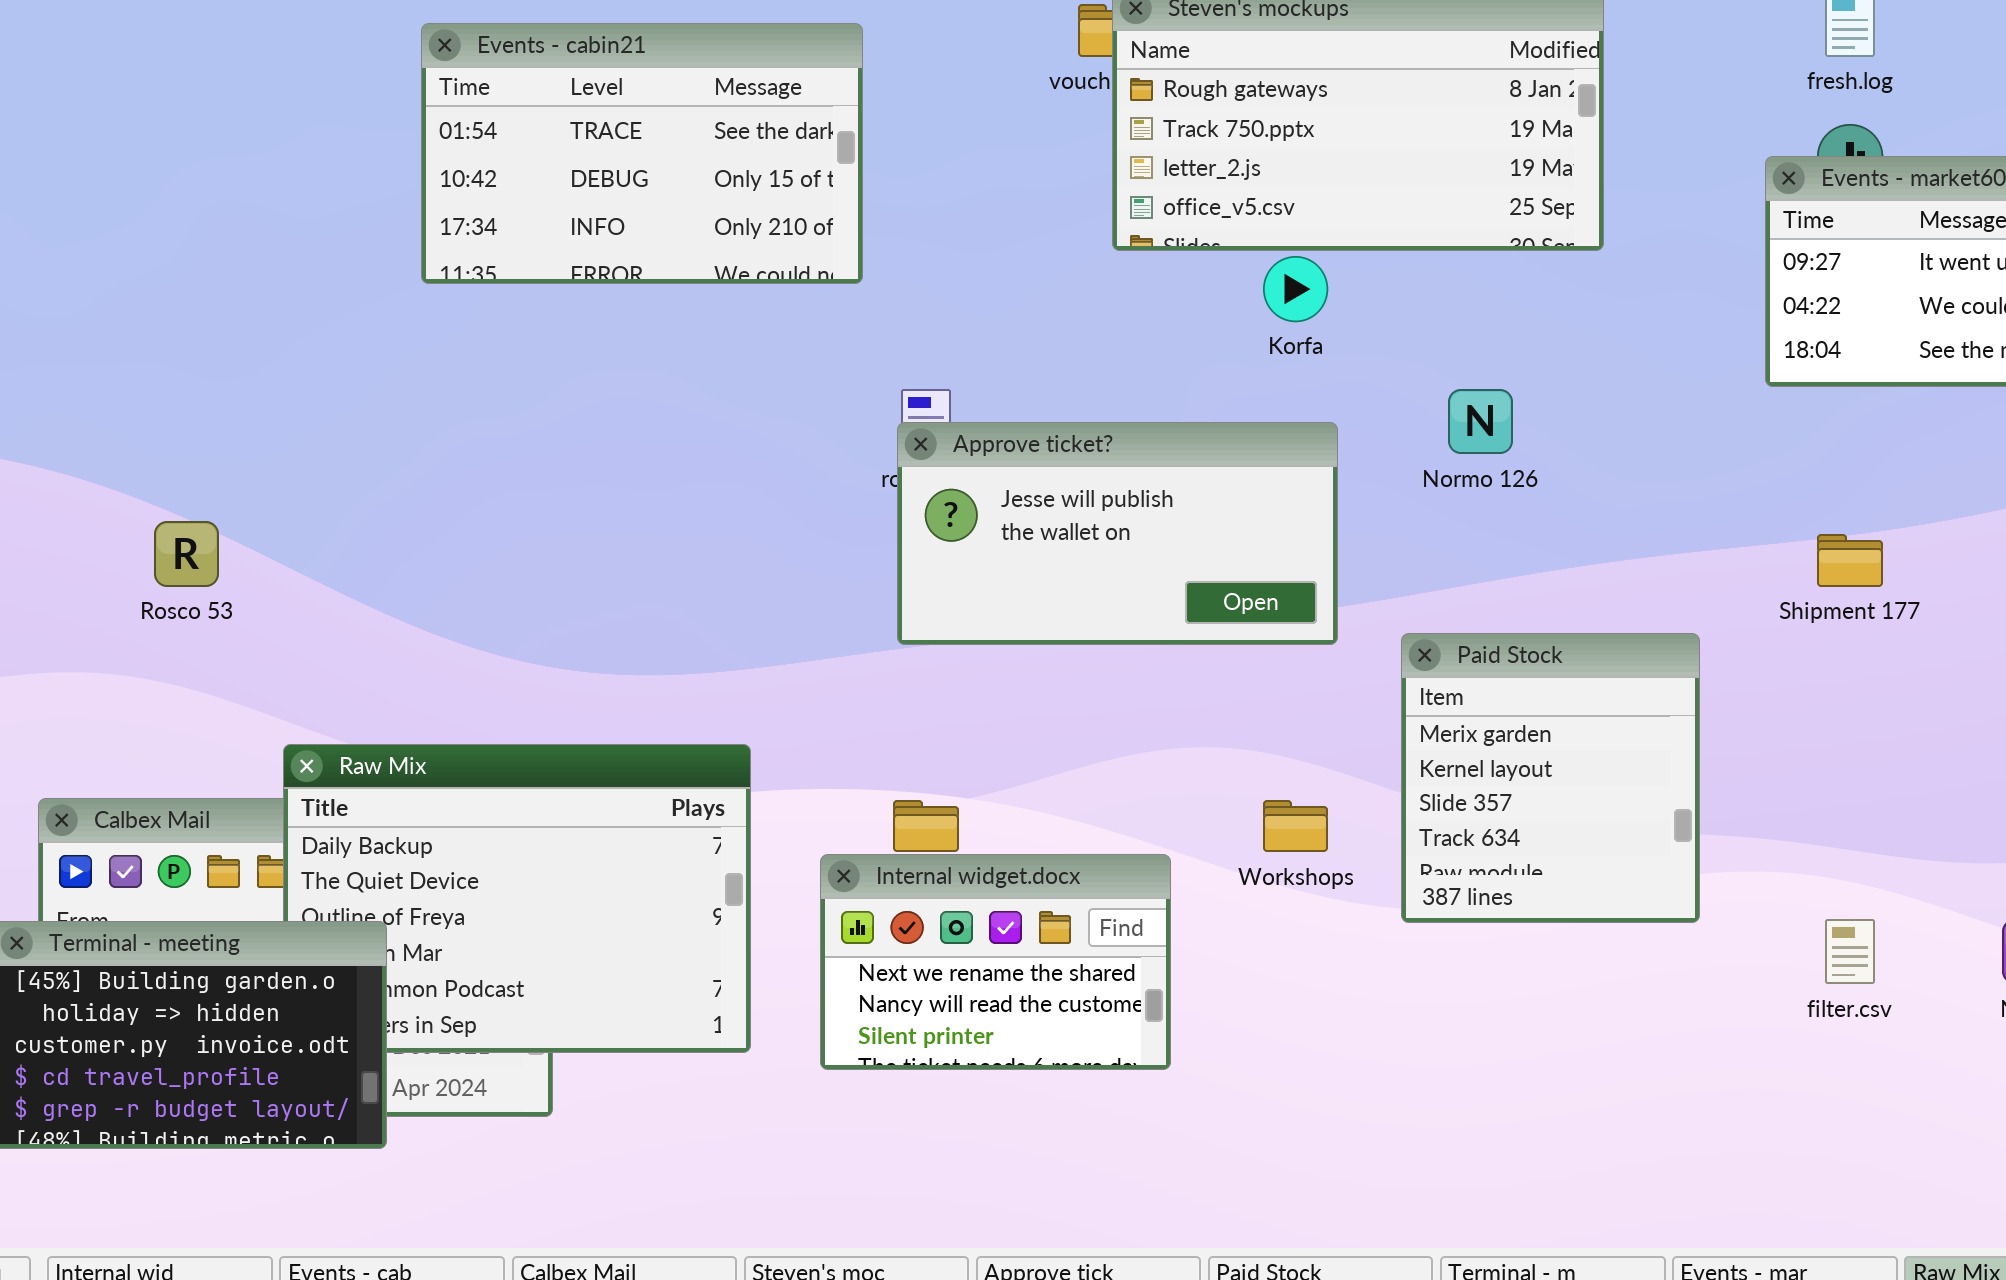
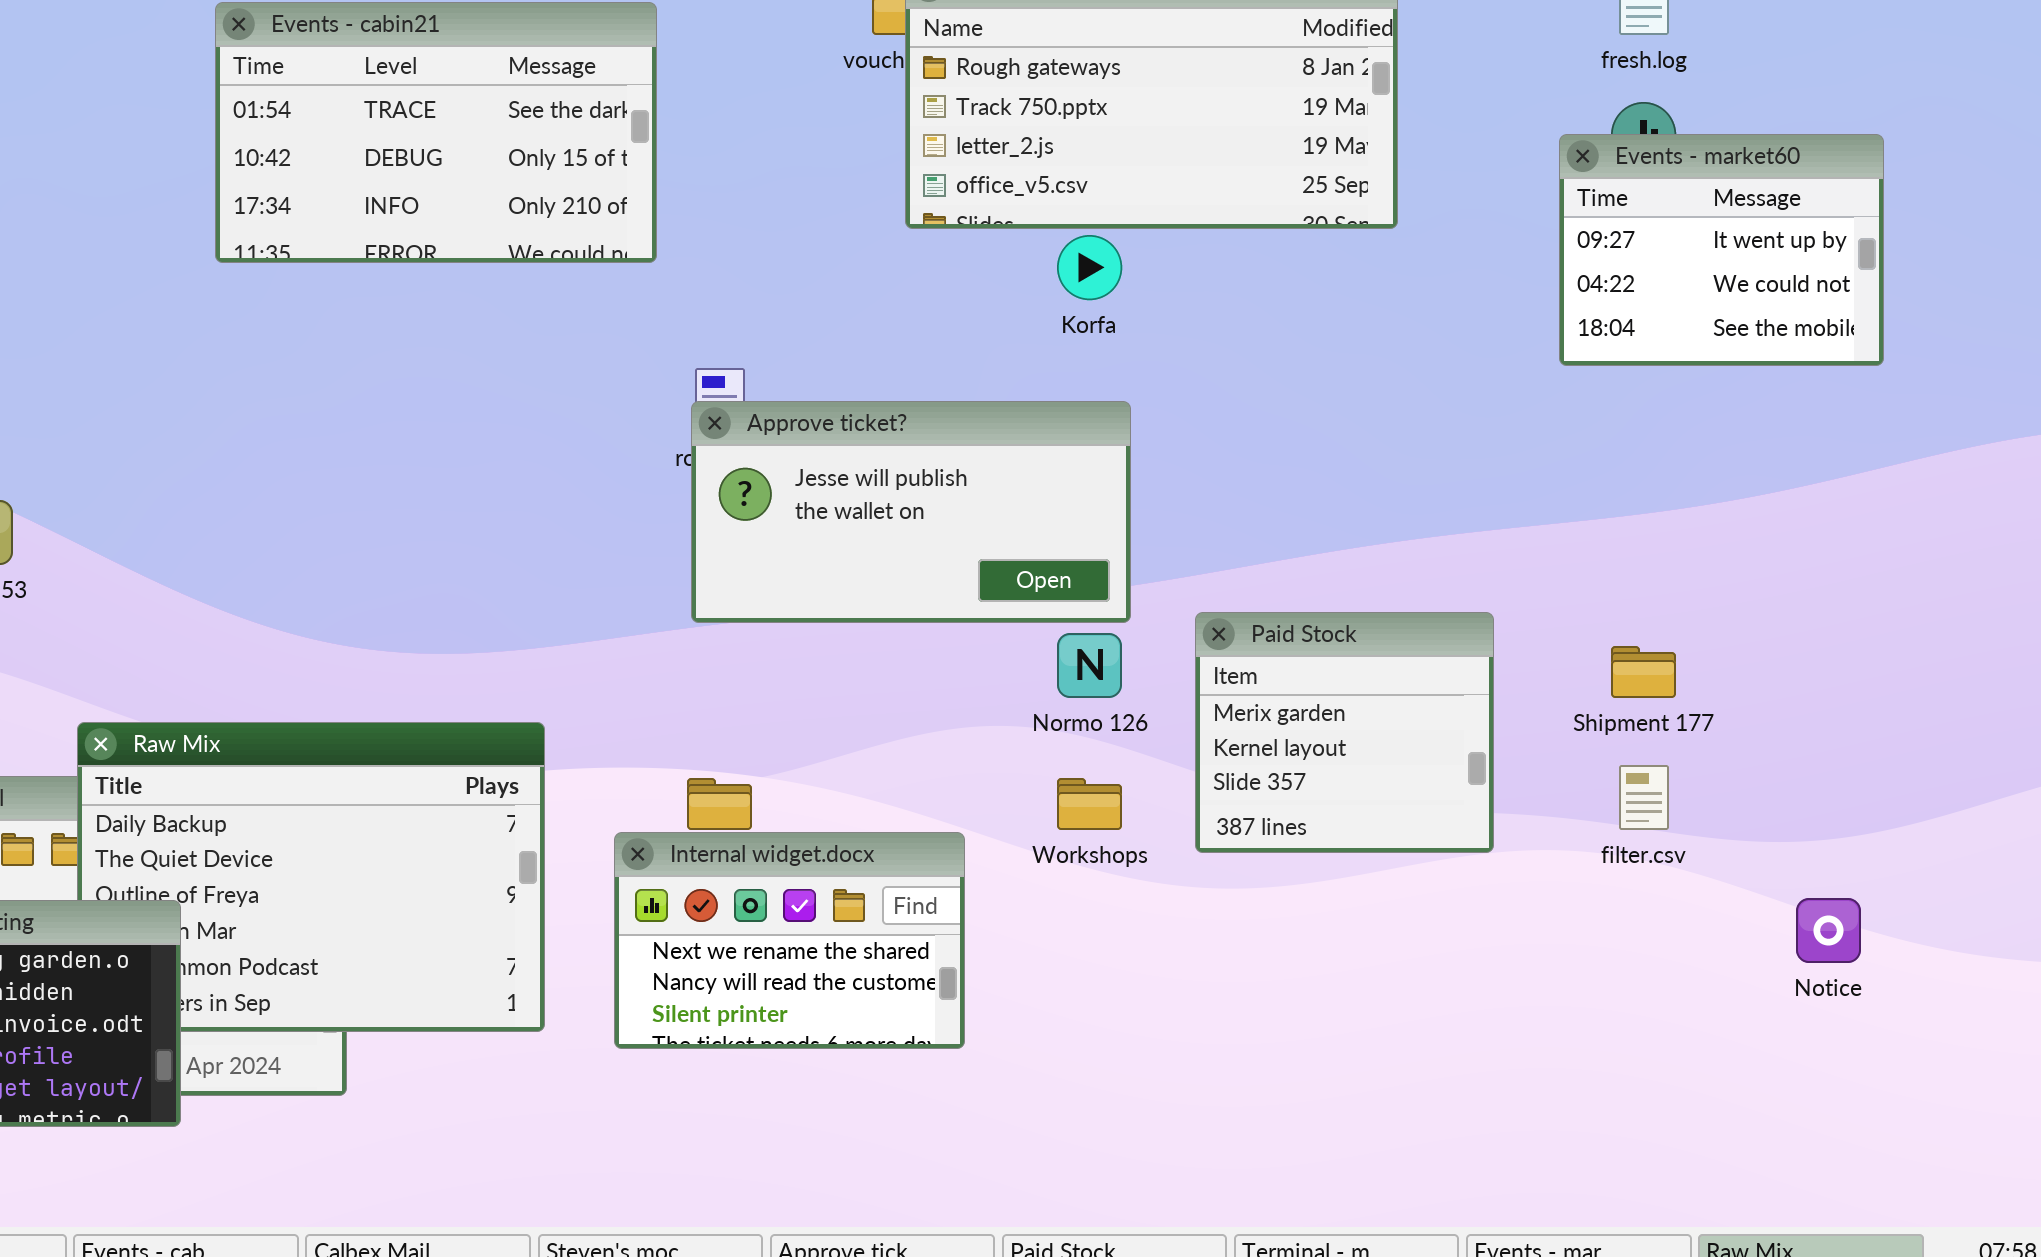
Normo 126: [1448,389,1513,454] -> [1057,633,1122,698], moved
Shipment 177: [1817,534,1883,587] -> [1611,646,1676,698], moved
Paid Stock: [1401,633,1700,923] -> [1195,612,1494,853], resized
filter.csv: [1825,919,1875,984] -> [1619,765,1669,830], moved

